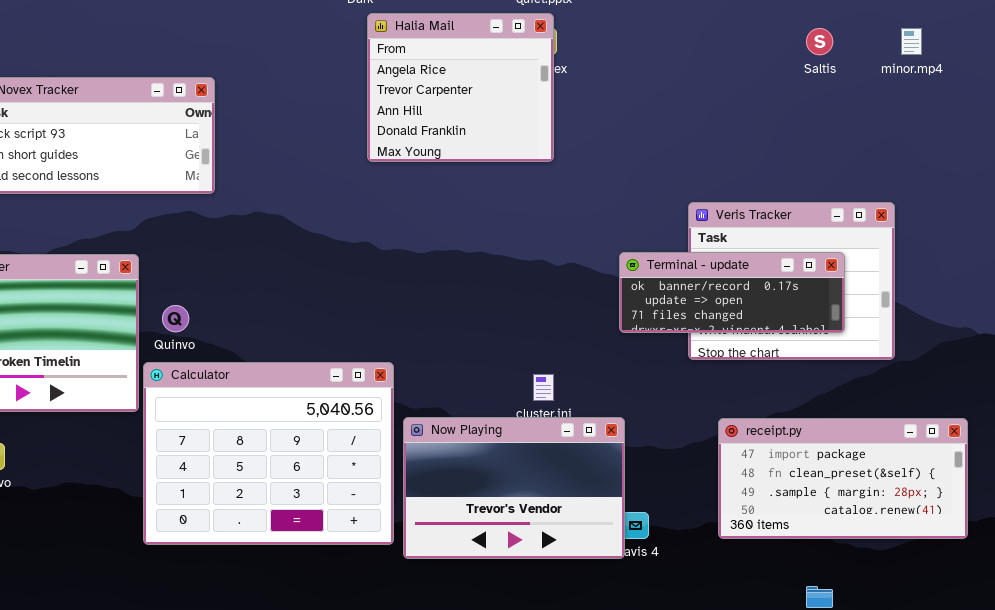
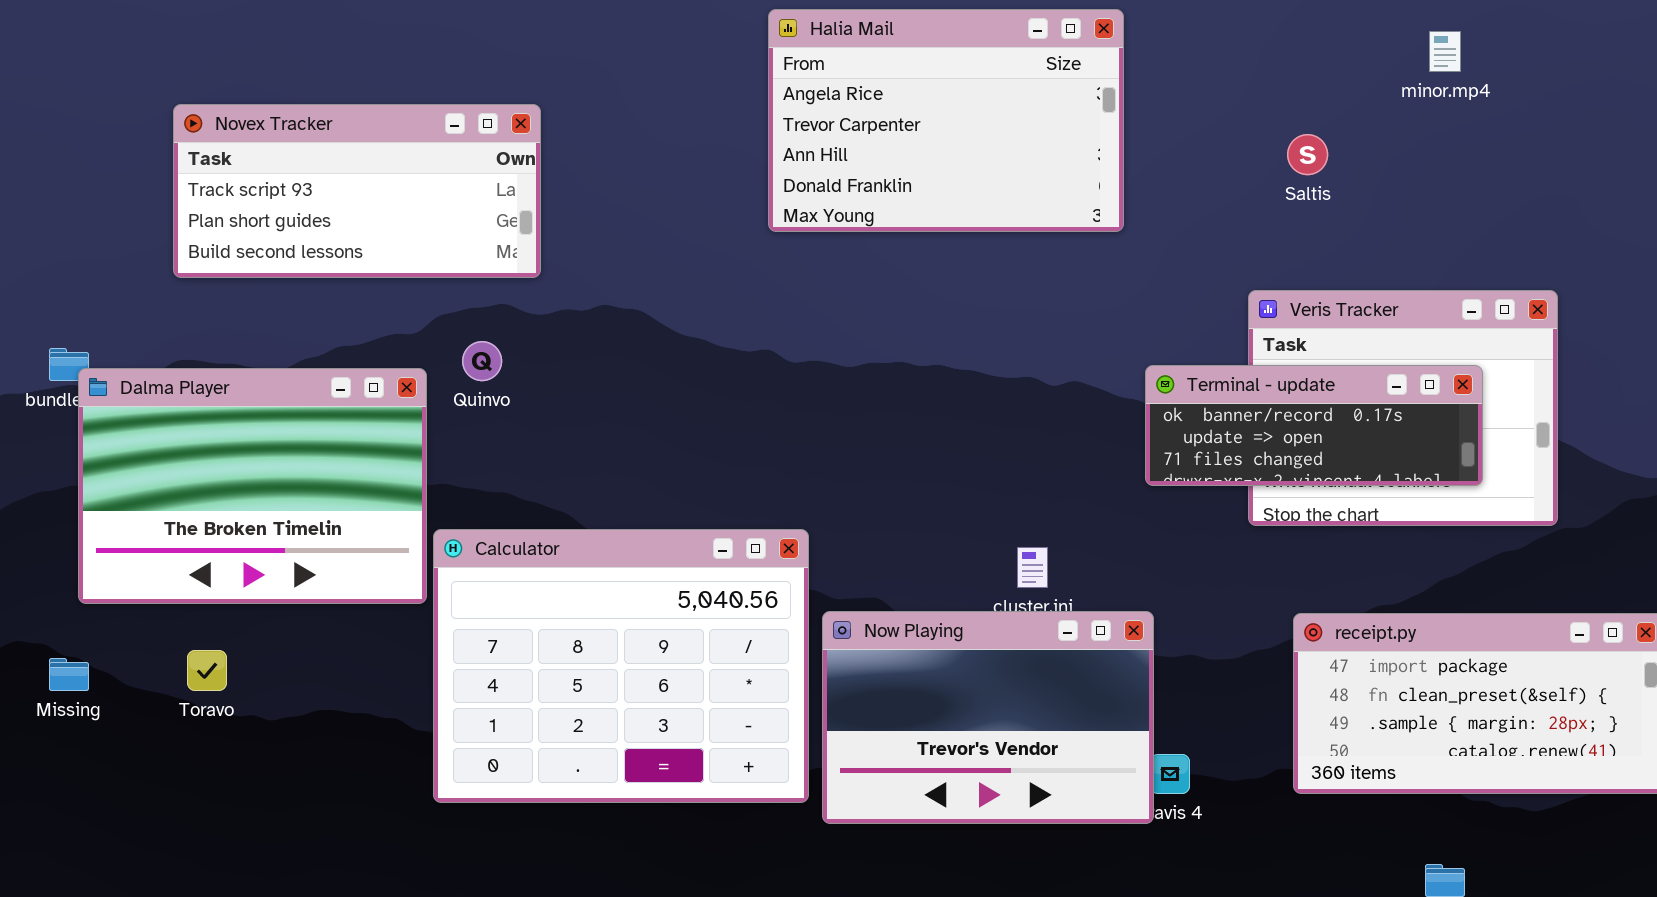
Halia Mail: [367,13,554,162] -> [768,9,1124,232], resized
Saltis: [806,28,833,55] -> [1287,134,1328,175], moved
minor.mp4: [901,28,922,55] -> [1429,31,1461,72], moved
Quinvo: [162,305,189,332] -> [462,341,502,381], moved

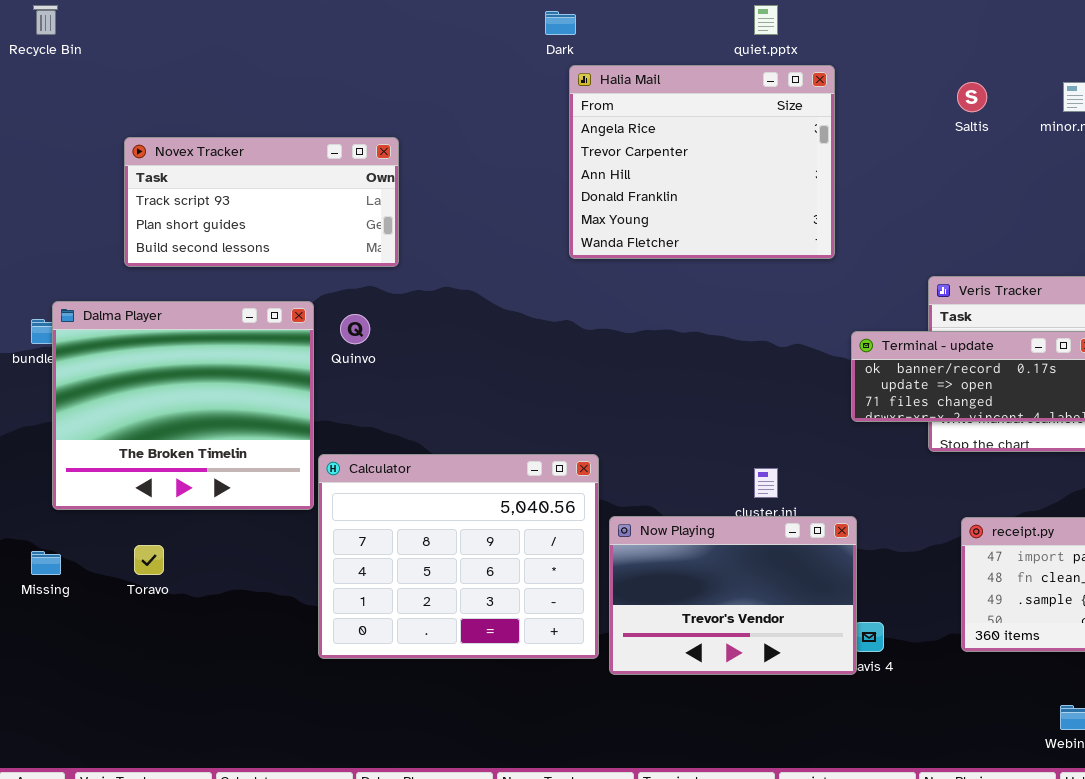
Halia Mail: [768,9,1124,232] -> [569,65,835,259], resized
Saltis: [1287,134,1328,175] -> [957,82,987,112], moved
Dalma Player: [78,368,427,604] -> [52,301,314,510], resized

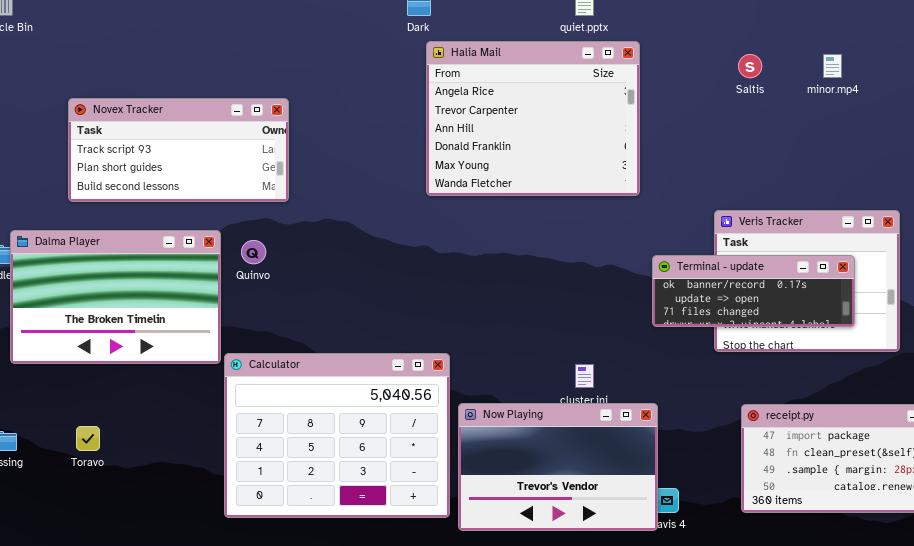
Dalma Player: [52,301,314,510] -> [10,230,221,364], resized

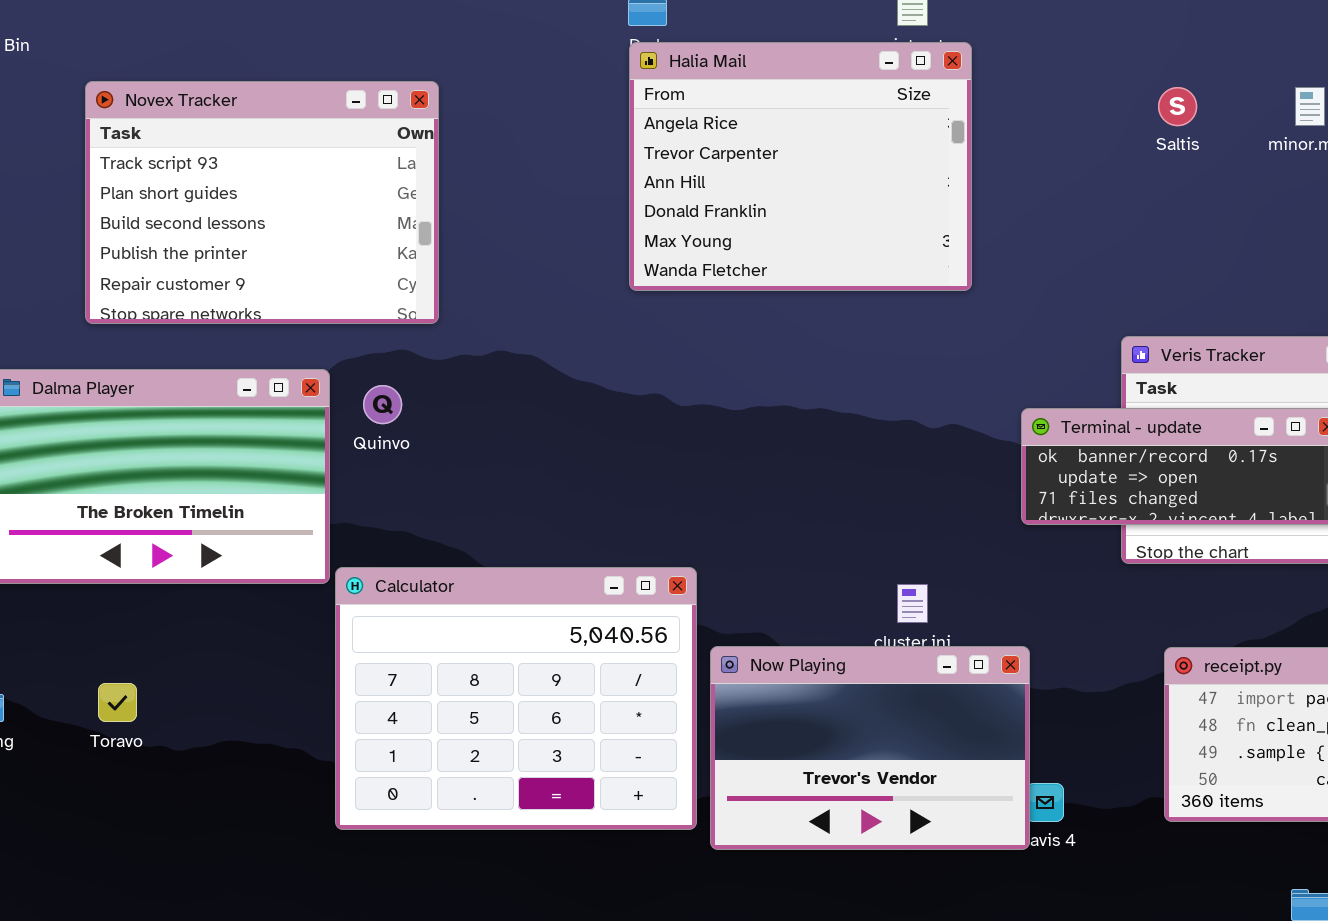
Halia Mail: [426,41,640,196] -> [629,42,972,291], moved
Novex Tracker: [68,98,289,202] -> [85,81,439,324], resized

